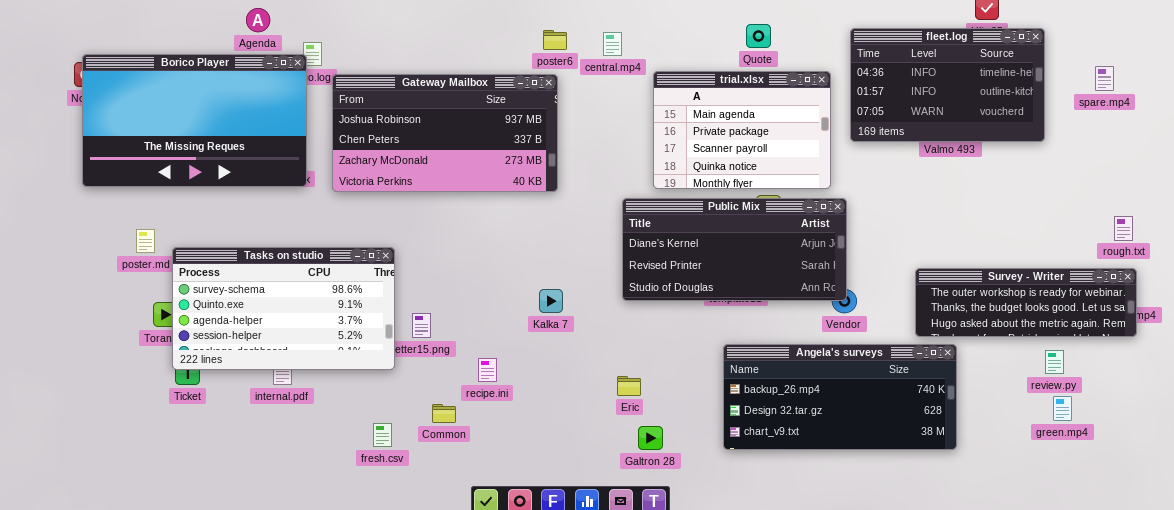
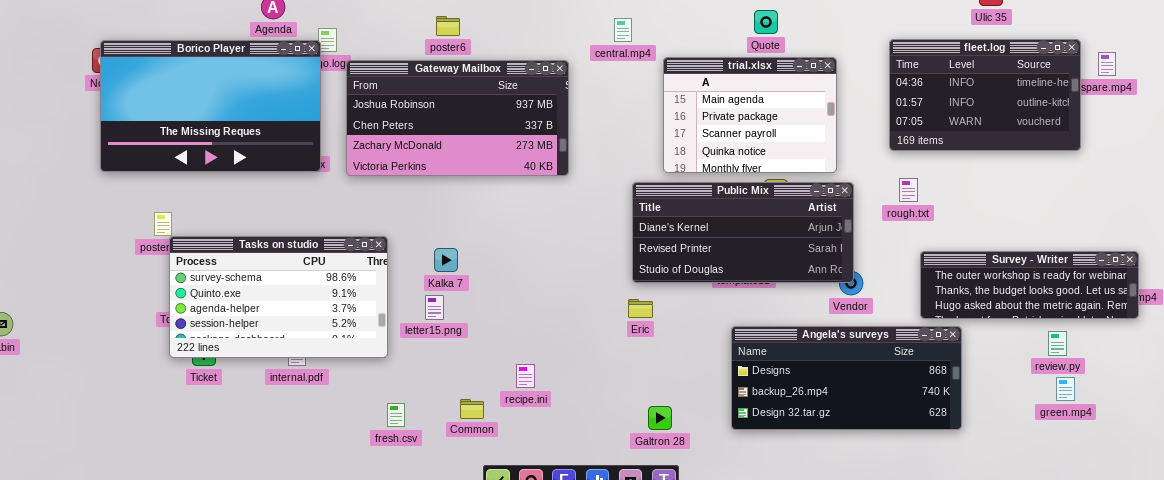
fleet.log: [850,28,1045,142] -> [889,39,1081,151], moved
poster6: [543,30,567,50] -> [436,16,460,36], moved
rough.txt: [1114,216,1133,241] -> [899,178,918,202], moved
Tasks on studio: [172,247,395,370] -> [169,236,388,358], moved
Kalka 7: [539,289,563,313] -> [434,248,458,272], moved
Angela's surveys: [723,344,957,450] -> [731,326,962,430], scrolled up 1 row
recipe.ini: [478,358,497,382] -> [516,364,535,388], moved
Eric: [617,376,641,396] -> [628,299,653,318], moved
Common: [432,404,456,423] -> [460,399,484,419], moved

